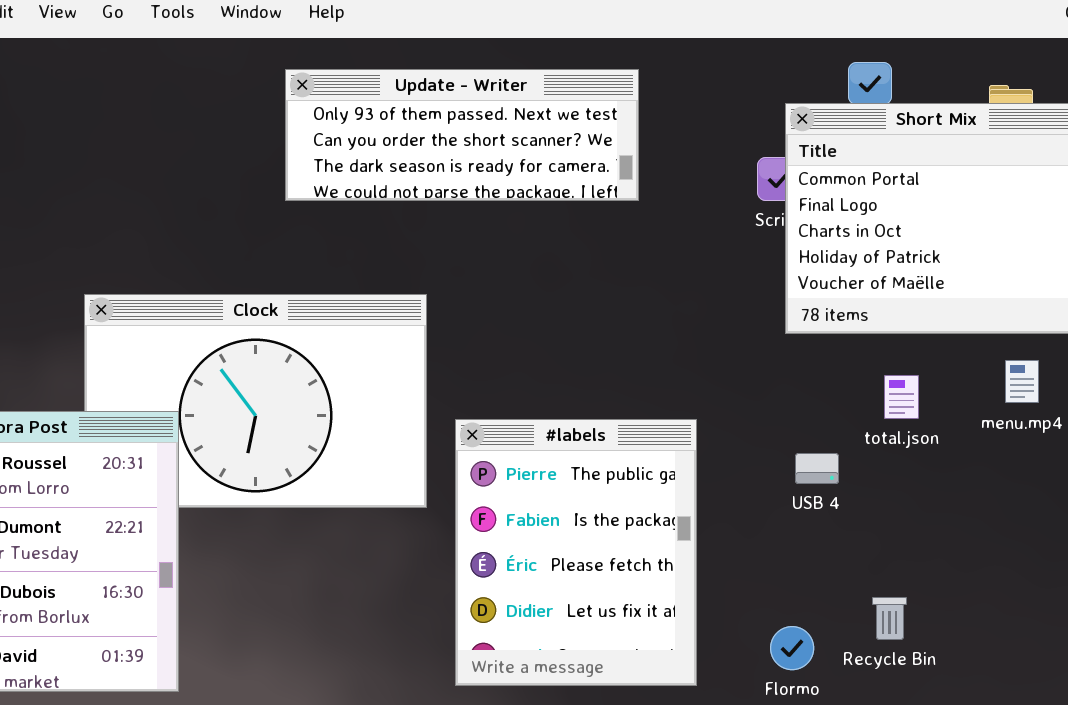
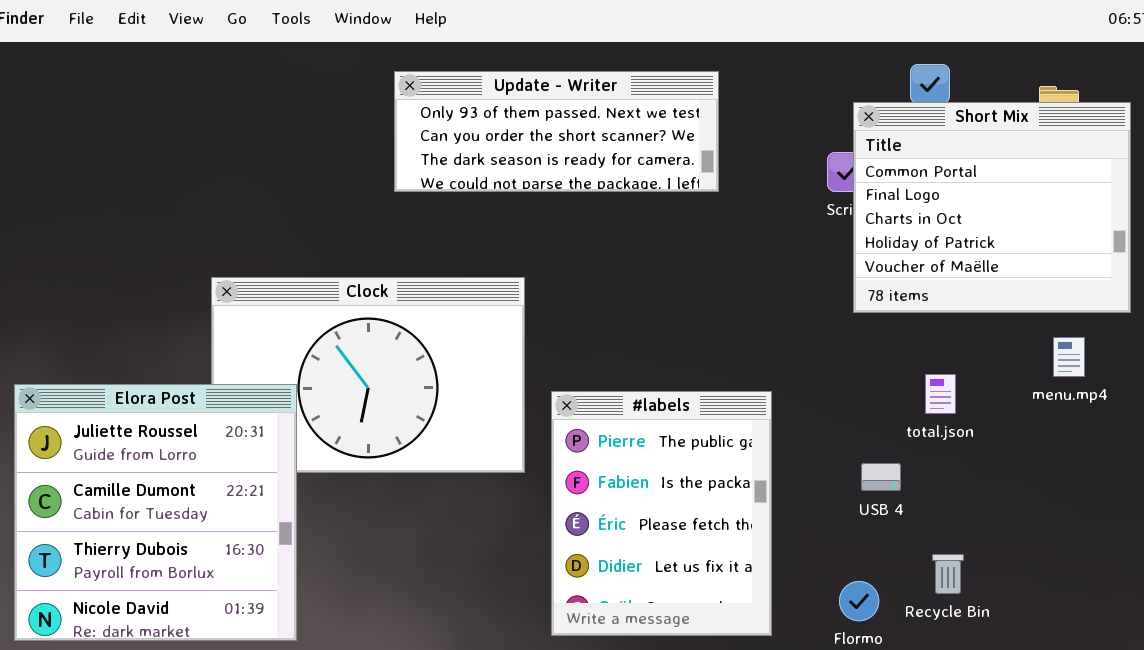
total.json: [884,375,919,419] -> [925,374,956,414], moved
USB 4: [795,453,839,484] -> [861,463,901,491], moved

